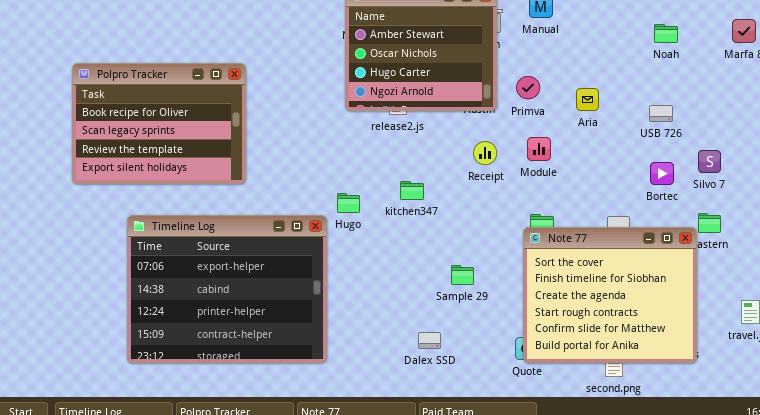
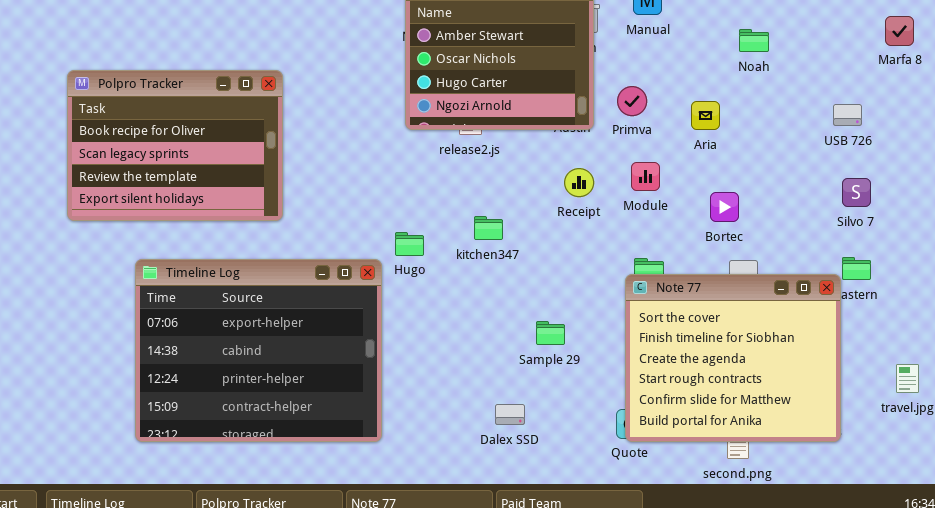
Noah: [654,24,678,43] -> [739,29,769,52], moved
USB 726: [649,105,673,122] -> [833,104,862,126], moved
Bortec: [650,162,674,185] -> [710,192,739,222], moved

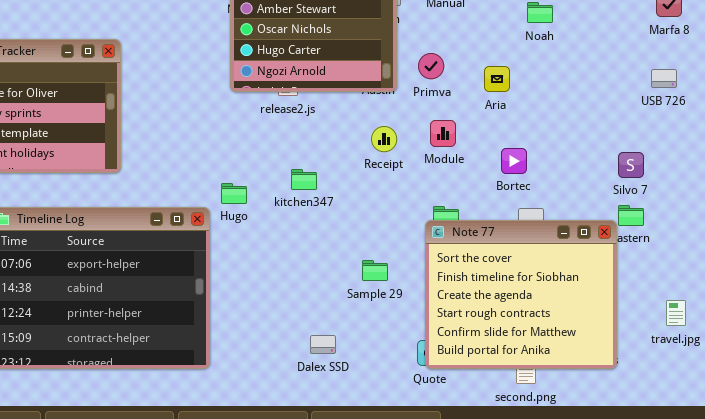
USB 726: [833,104,862,126] -> [651,69,677,88], moved
Silvo 7: [842,178,871,207] -> [618,152,644,178], moved
Sample 29: [536,321,565,345] -> [362,260,388,281], moved

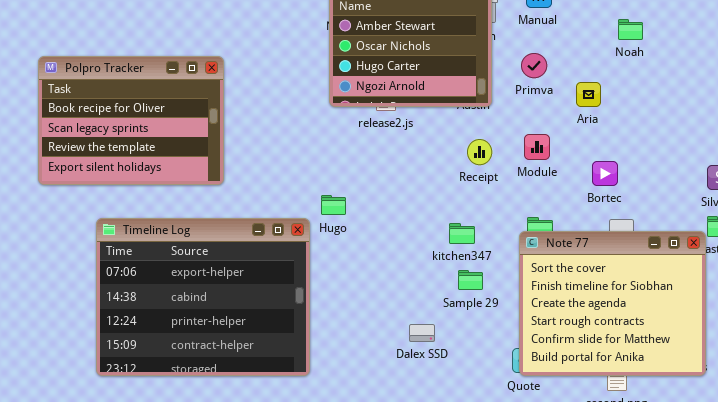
Primva: [418,53,444,79] -> [521,53,547,78], moved
kitchen347: [291,169,317,190] -> [449,223,475,244], moved
Dalex SSD: [310,335,336,354] -> [409,324,435,342], moved

